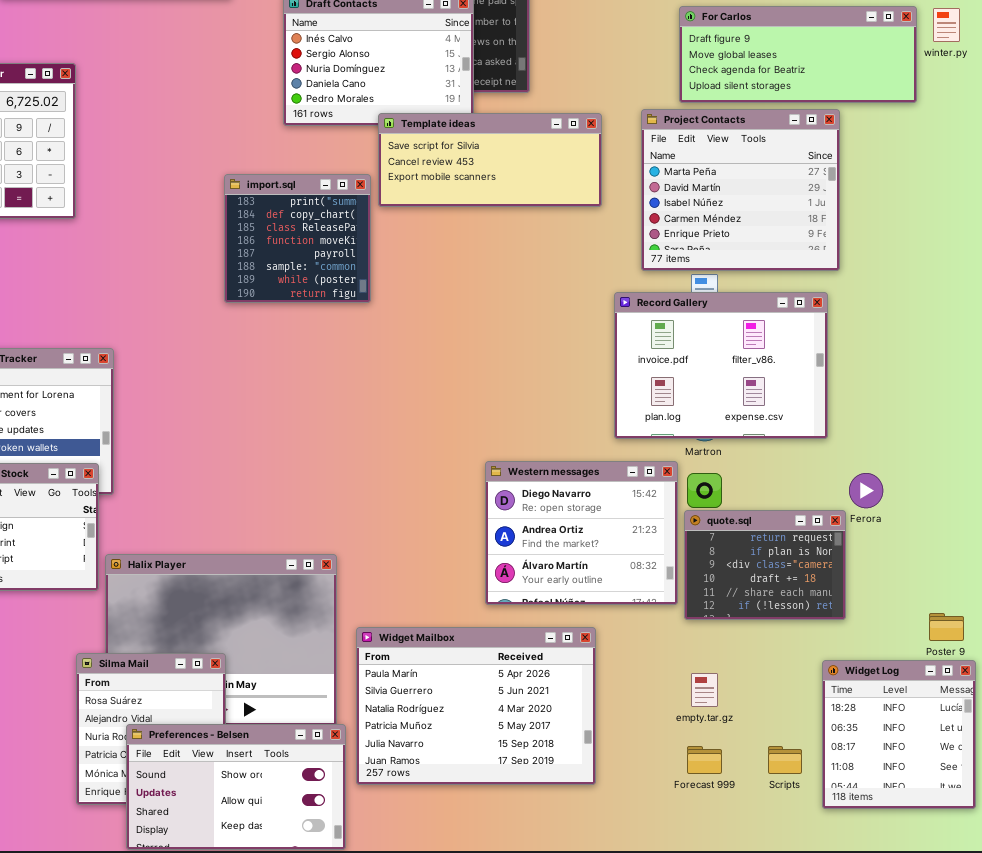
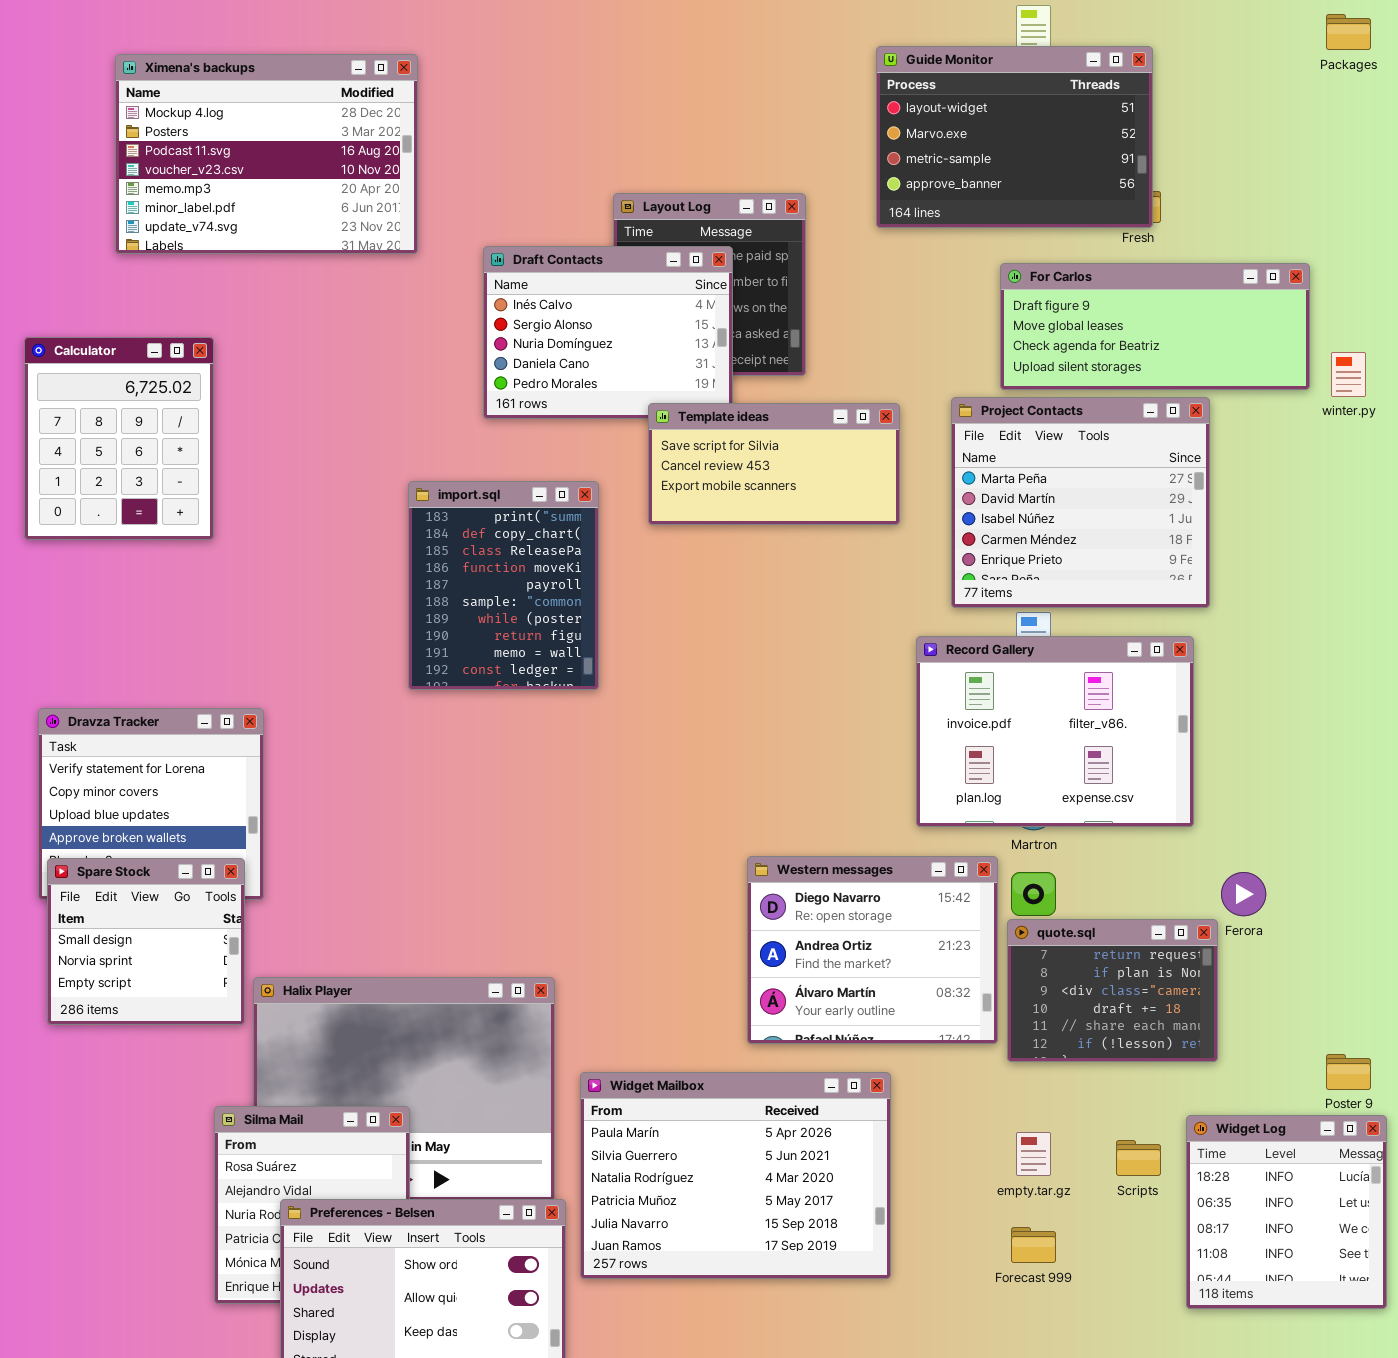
winter.py: [933,8,960,42] -> [1331,352,1366,397], moved
Template ideas: [378,113,602,207] -> [648,403,900,525], resized
import.sql: [224,174,371,303] -> [408,481,599,690], resized
Scripts: [768,746,802,774] -> [1116,1140,1161,1176], moved

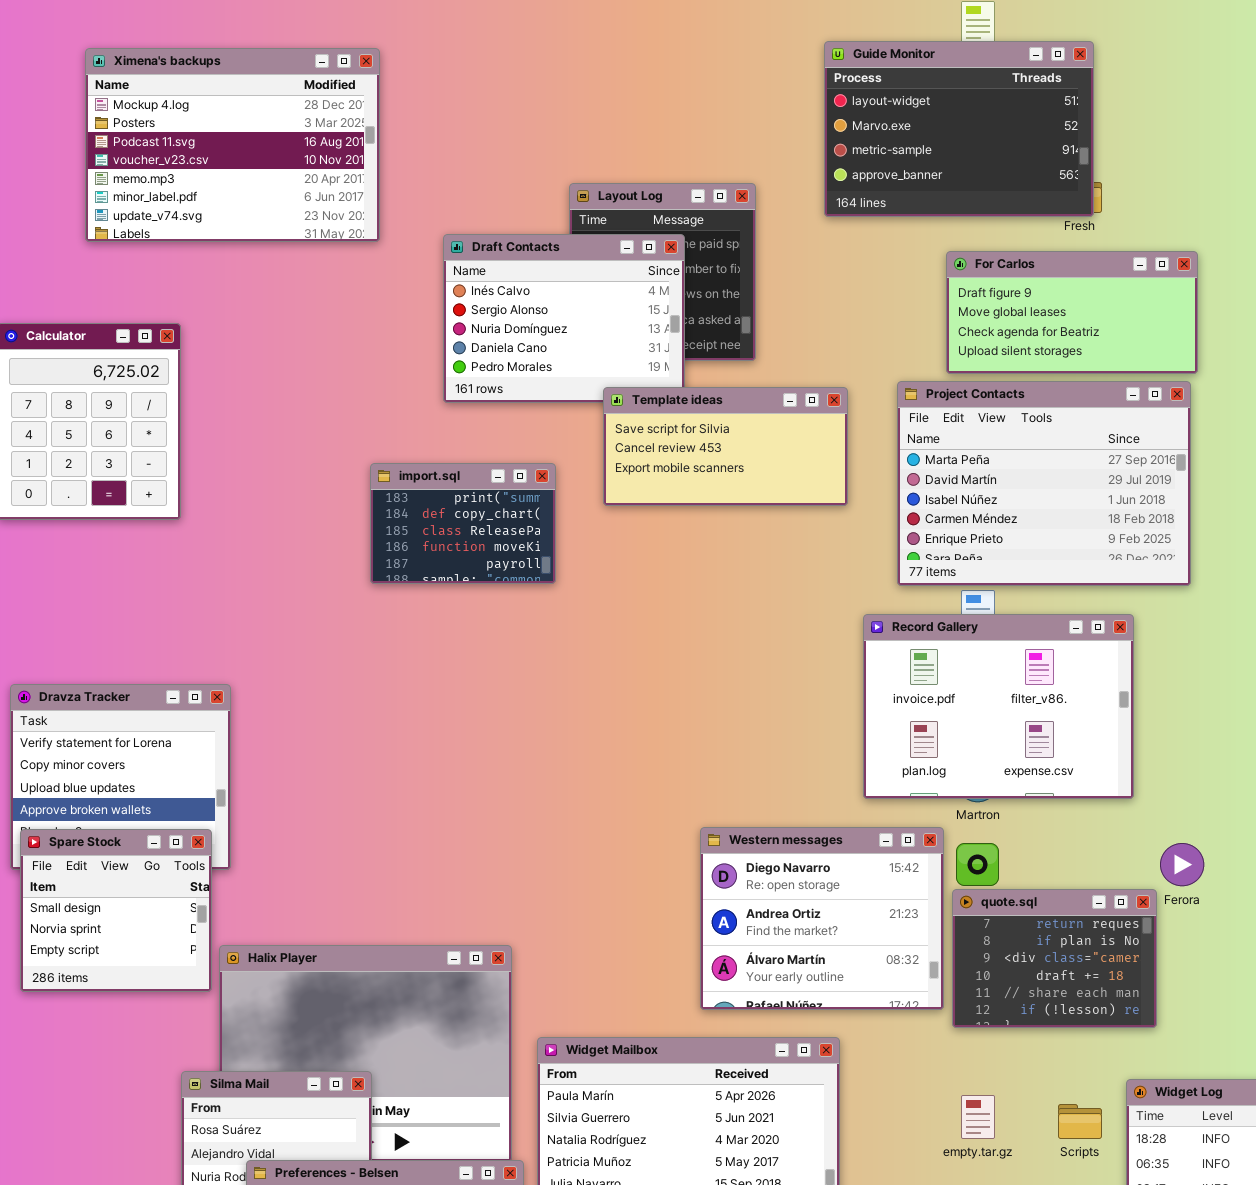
For Carlos: [1000,263,1310,390] -> [946,251,1198,374], resized
Project Contacts: [951,397,1210,608] -> [897,381,1191,586], resized
import.sql: [408,481,599,690] -> [370,463,556,584], resized

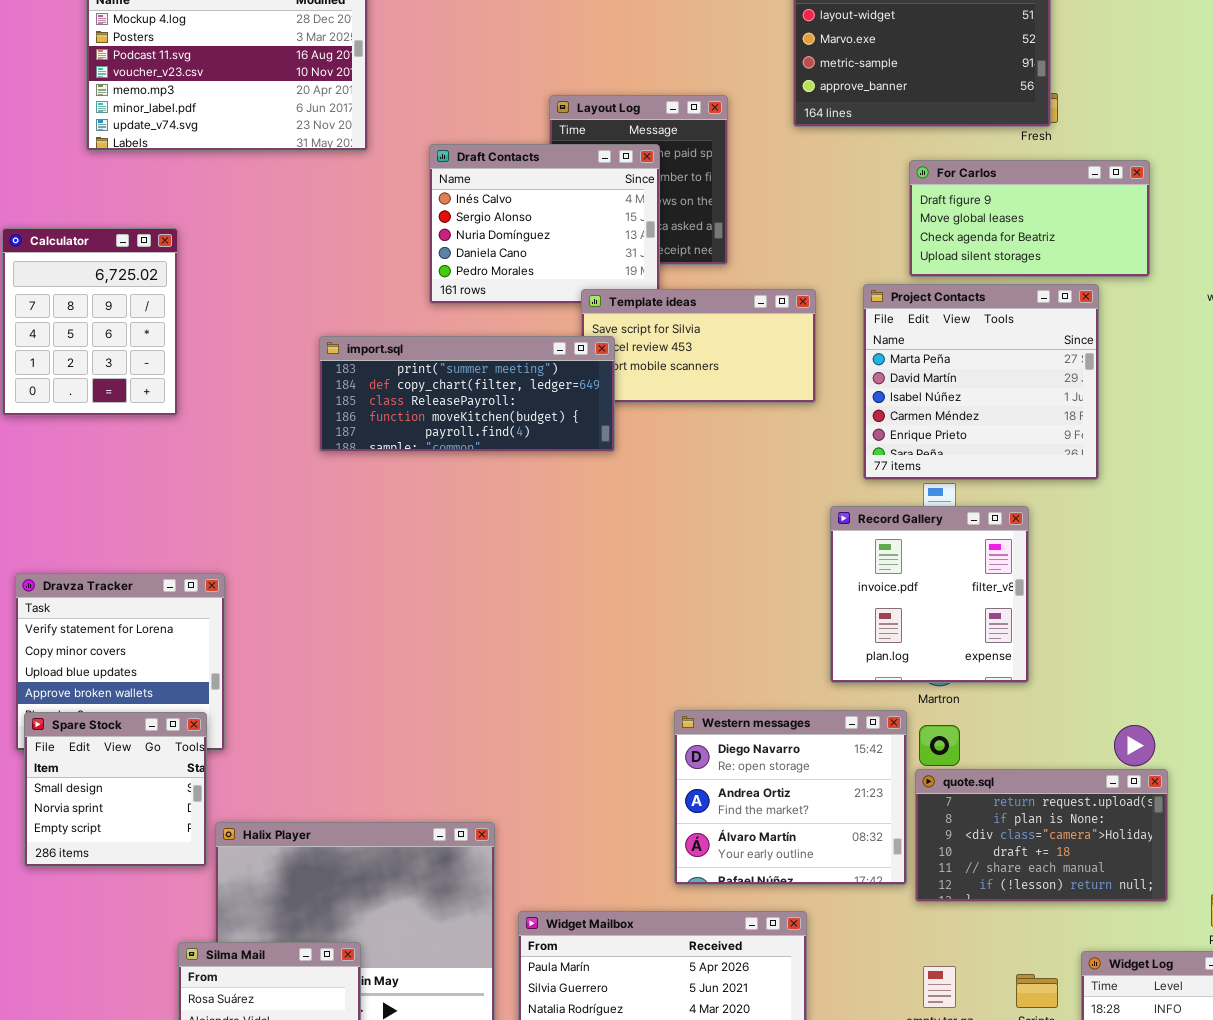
Project Contacts: [897,381,1191,586] -> [863,284,1099,480], resized
import.sql: [370,463,556,584] -> [319,336,615,452], moved, resized
Record Gallery: [863,614,1134,799] -> [830,506,1029,683], resized
quote.sql: [952,889,1157,1028] -> [915,769,1168,902], resized

